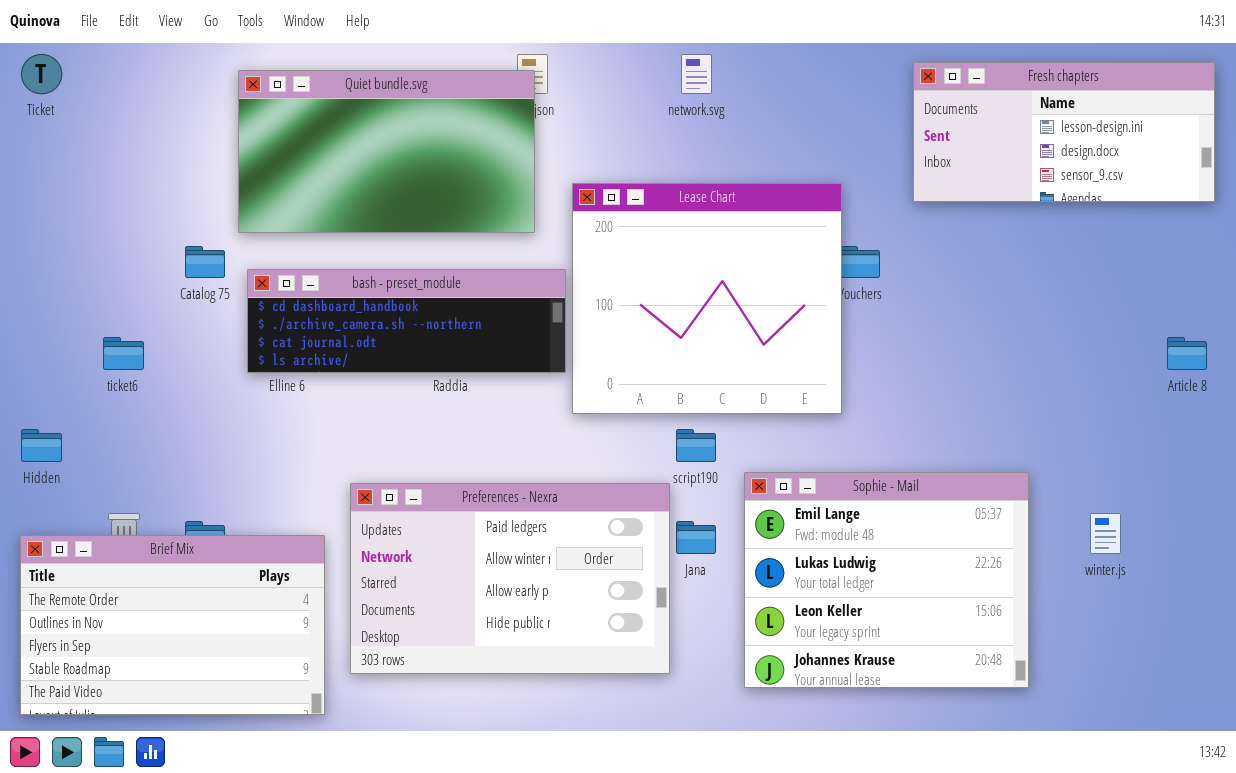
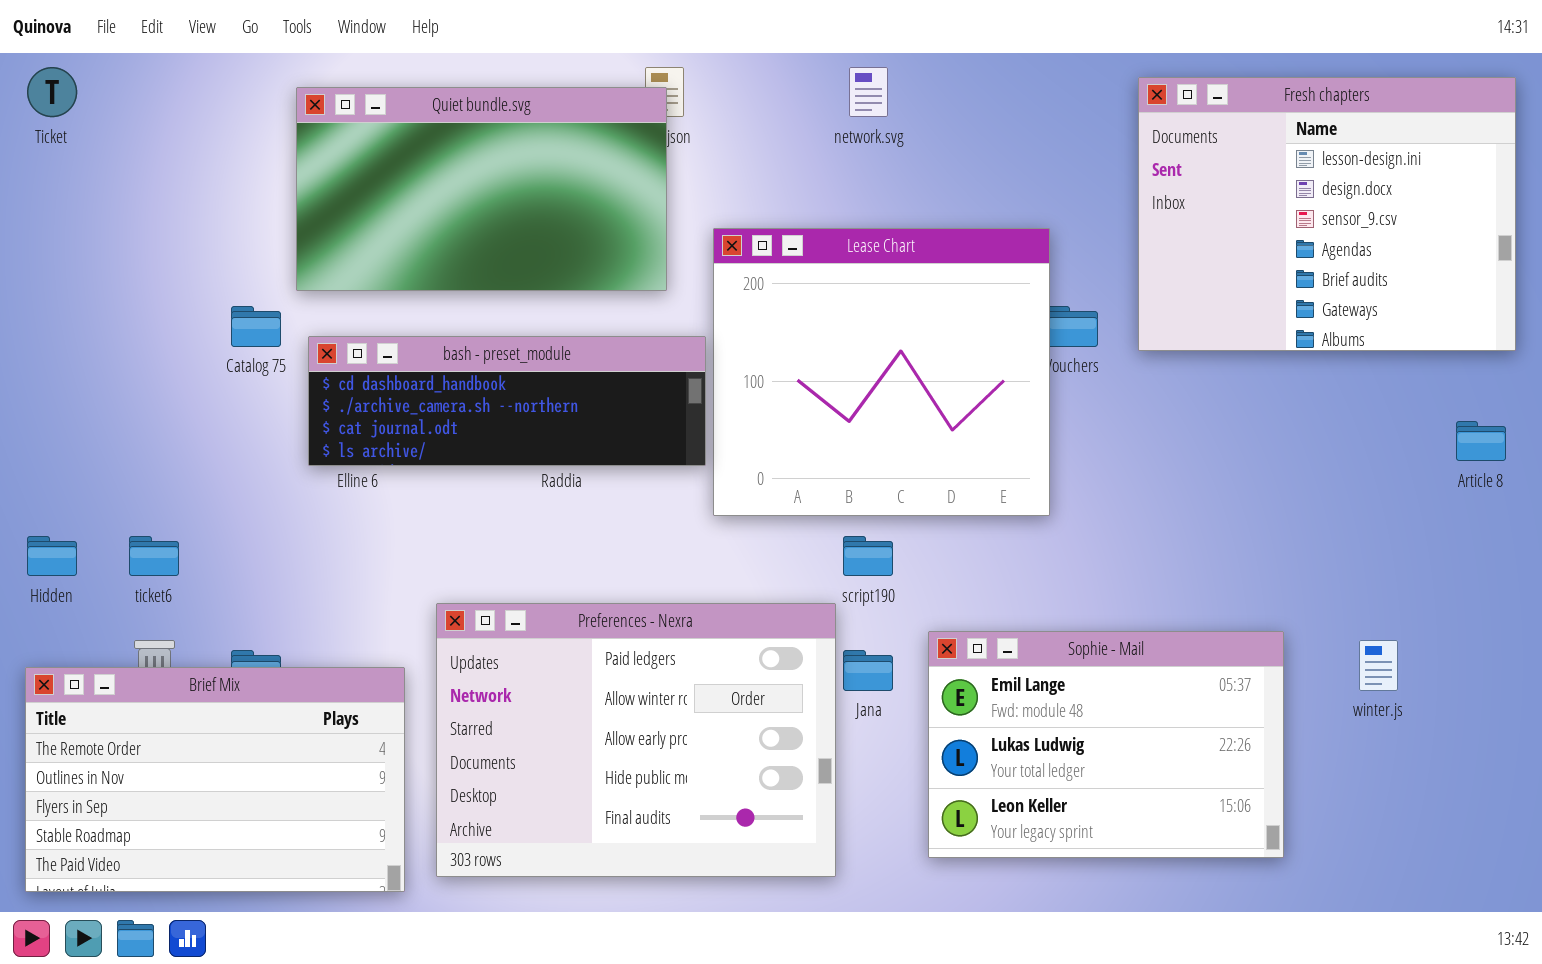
Fresh chapters: [913,62,1215,202] -> [1138,77,1516,351], resized
ticket6: [103,337,144,370] -> [129,536,179,576], moved
Sophie - Mail: [744,472,1029,688] -> [928,631,1284,858], resized
Preferences - Nexra: [350,483,670,674] -> [436,603,836,877], resized

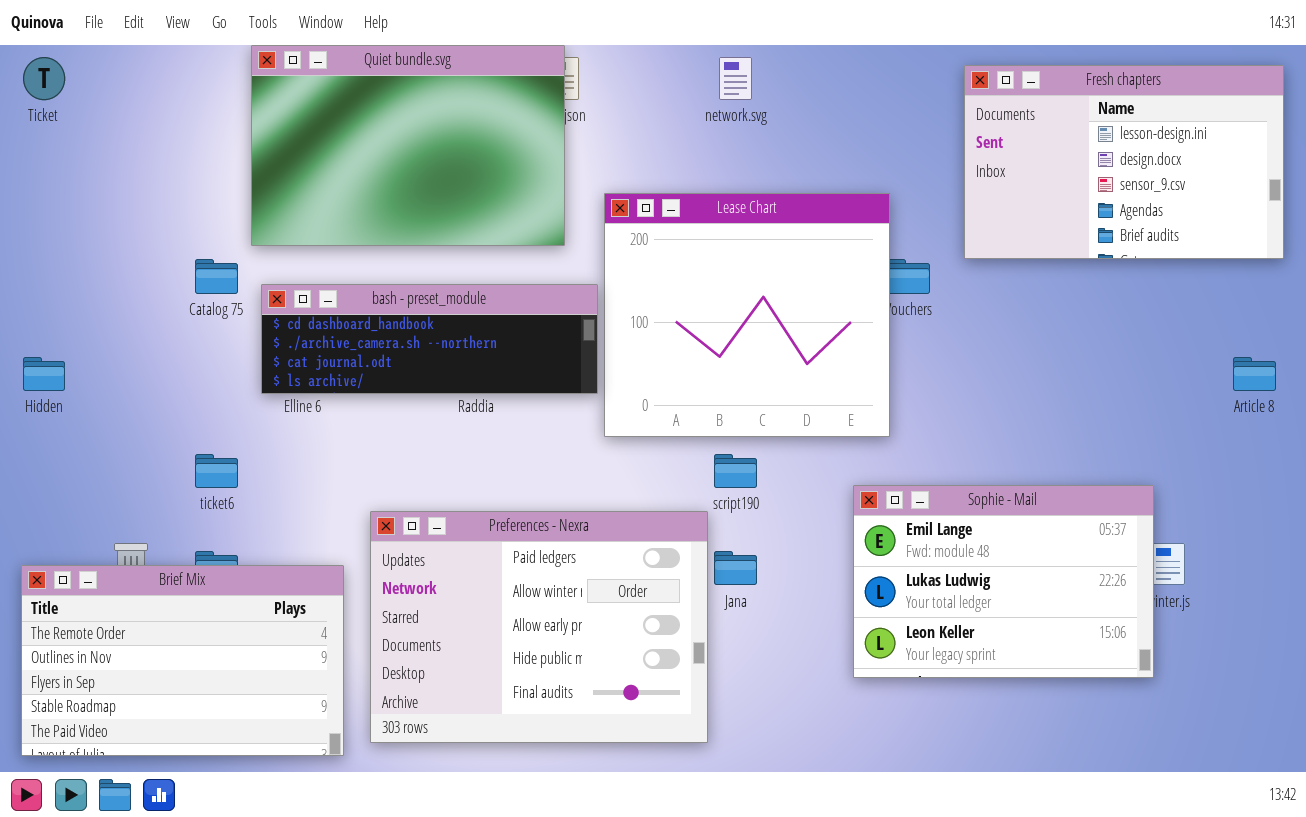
Fresh chapters: [1138,77,1516,351] -> [964,65,1284,259], resized
Quiet bundle.svg: [296,87,667,291] -> [251,45,565,246], resized
Hidden: [27,536,77,576] -> [23,357,65,391], moved
ticket6: [129,536,179,576] -> [195,454,238,488], moved
Sophie - Mail: [928,631,1284,858] -> [853,485,1154,678], moved

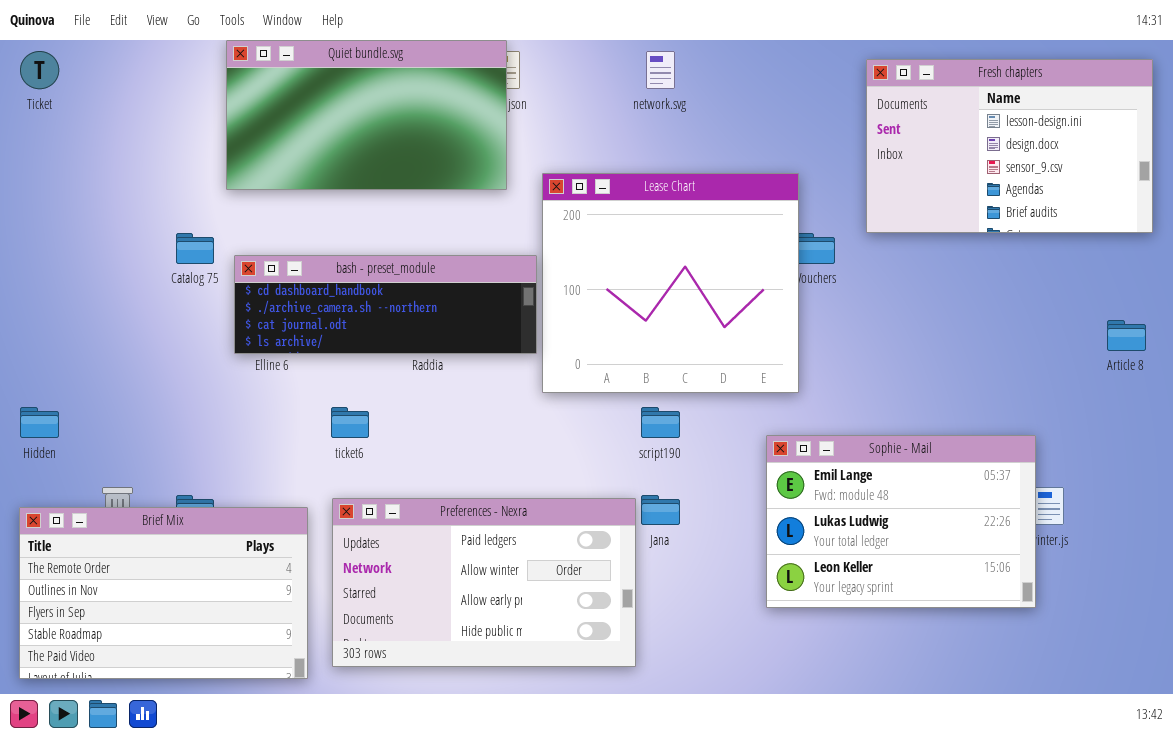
Quiet bundle.svg: [251,45,565,246] -> [226,40,507,190], resized
Hidden: [23,357,65,391] -> [20,407,59,438], moved
ticket6: [195,454,238,488] -> [331,407,369,438], moved
Preferences - Nexra: [370,511,708,743] -> [332,498,636,667], resized

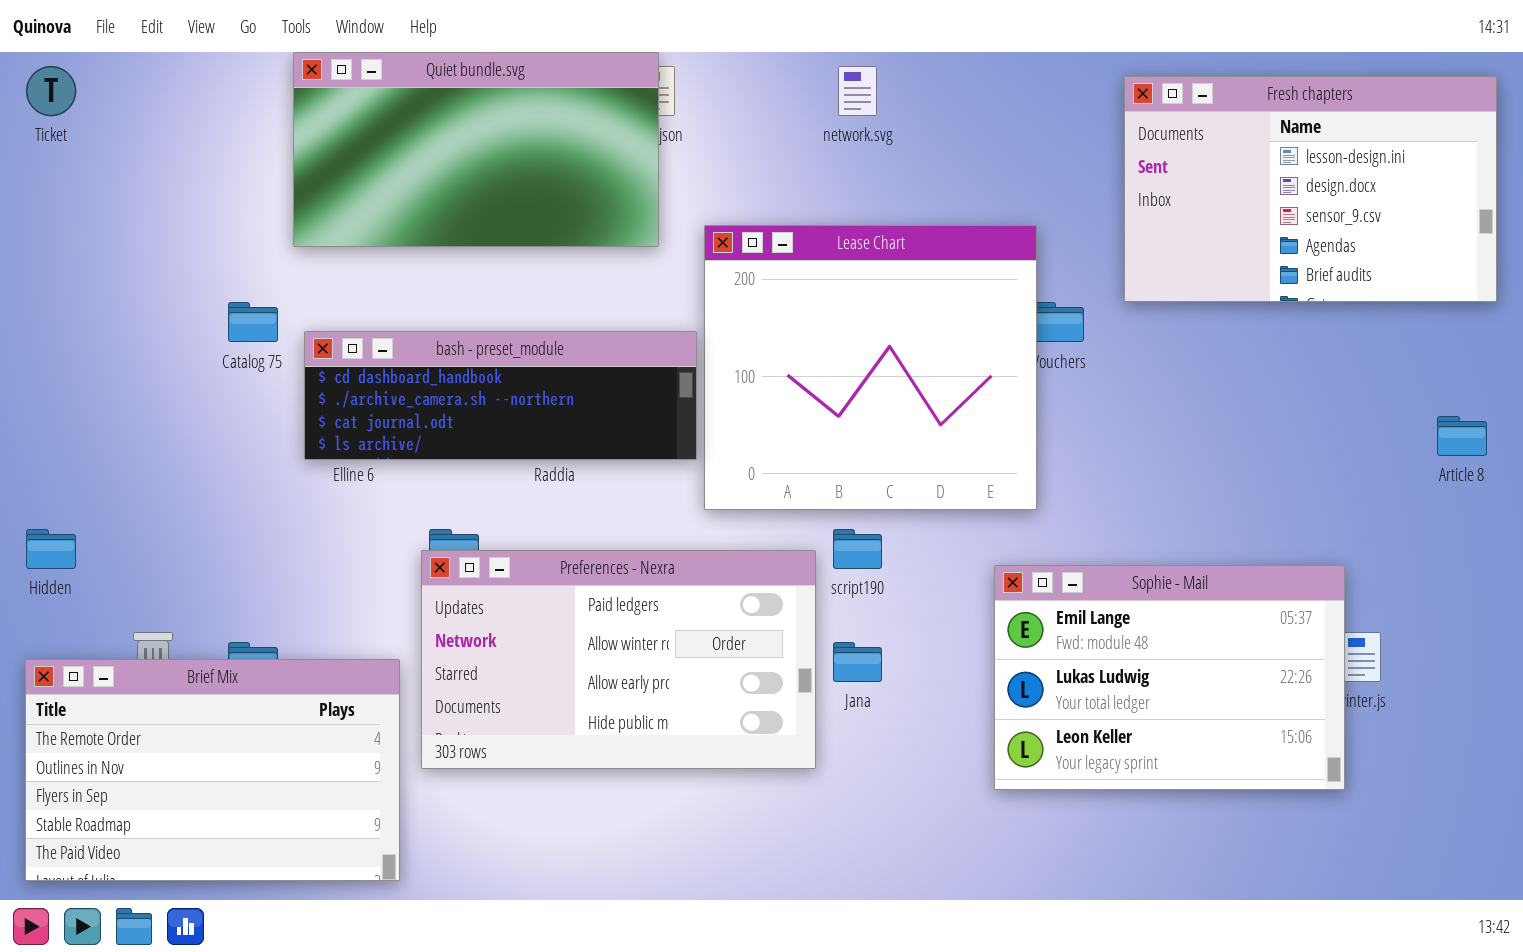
Preferences - Nexra: [332,498,636,667] -> [421,550,816,769], moved

